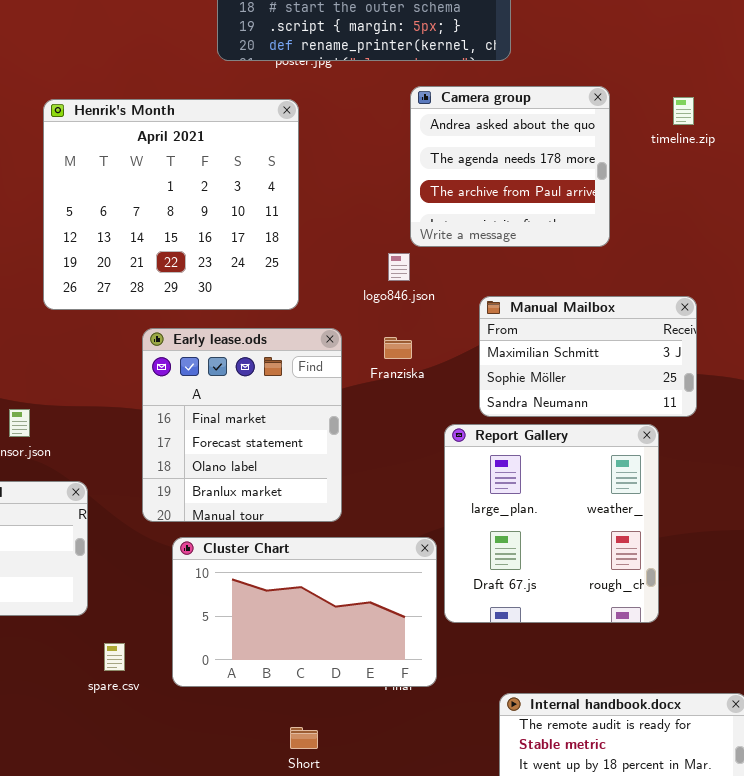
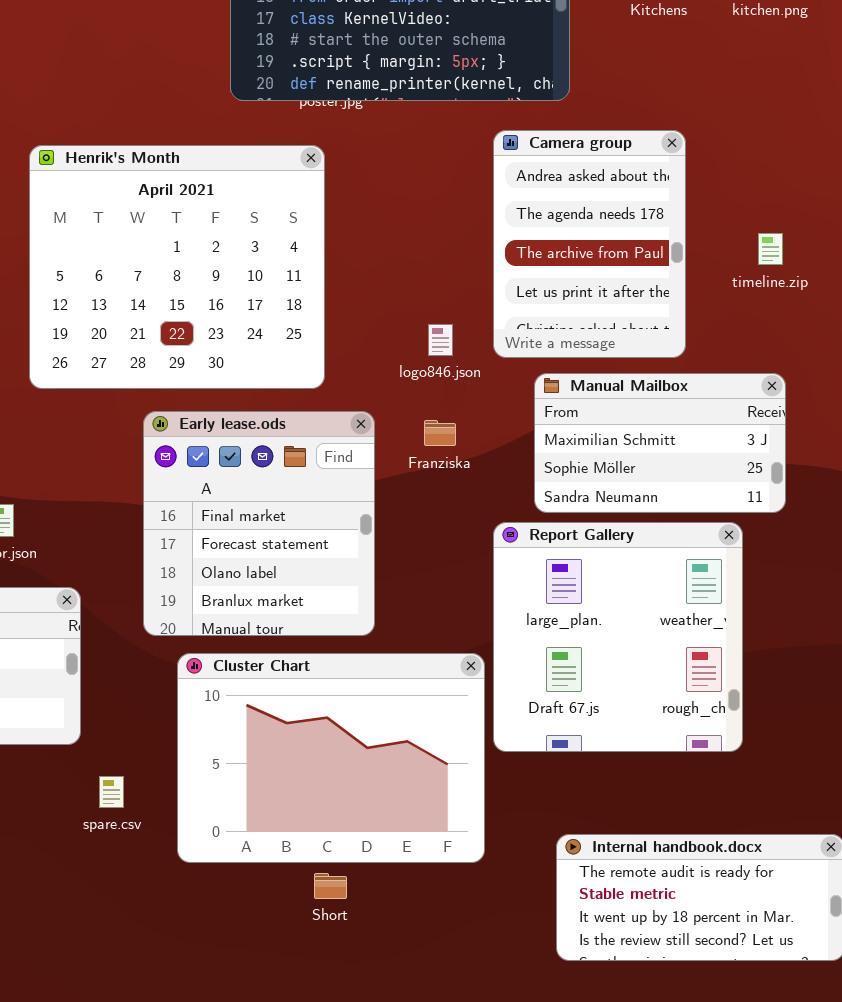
Camera group: [410,86,610,247] -> [493,130,686,358], resized
timeline.zip: [673,97,694,125] -> [758,233,783,265], moved
Cluster Chart: [172,537,437,687] -> [177,653,485,863], resized

